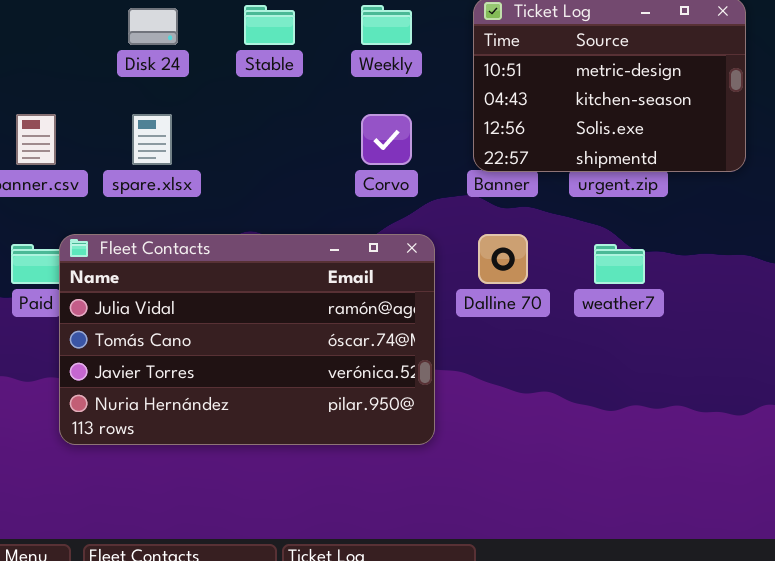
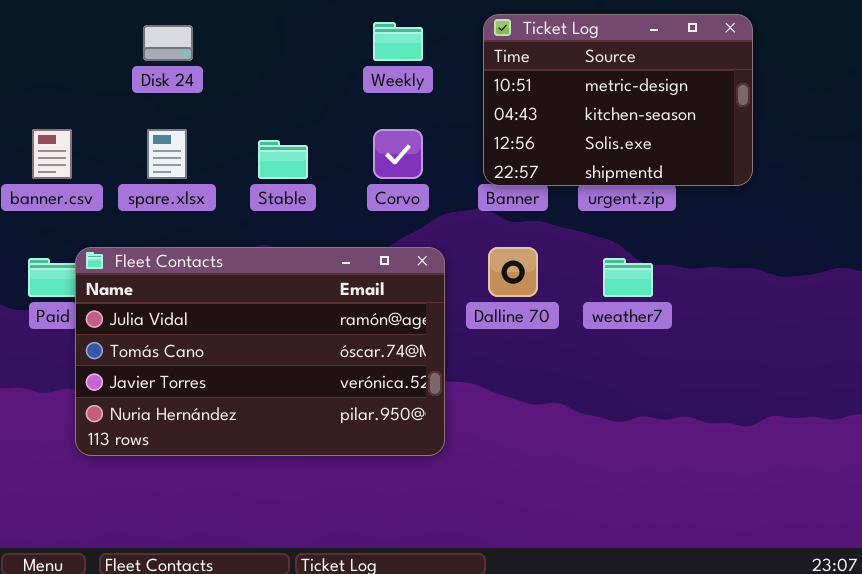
Stable: [244,5,295,45] -> [258,140,308,179], moved

